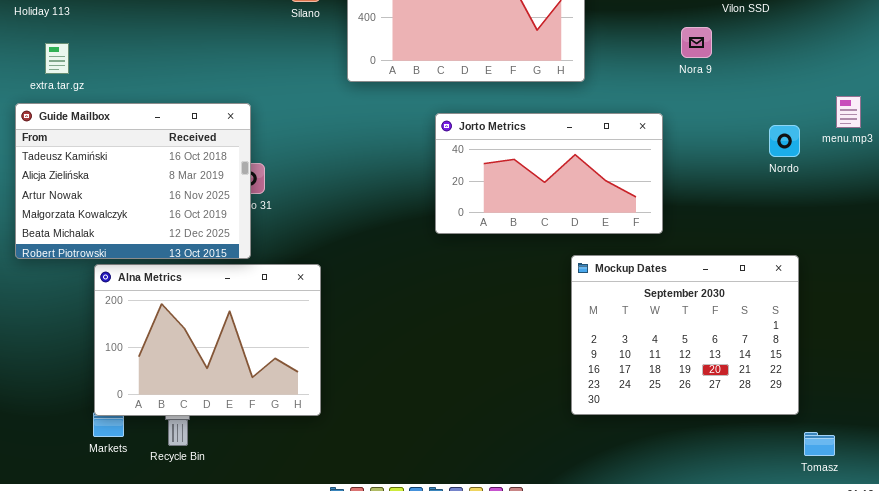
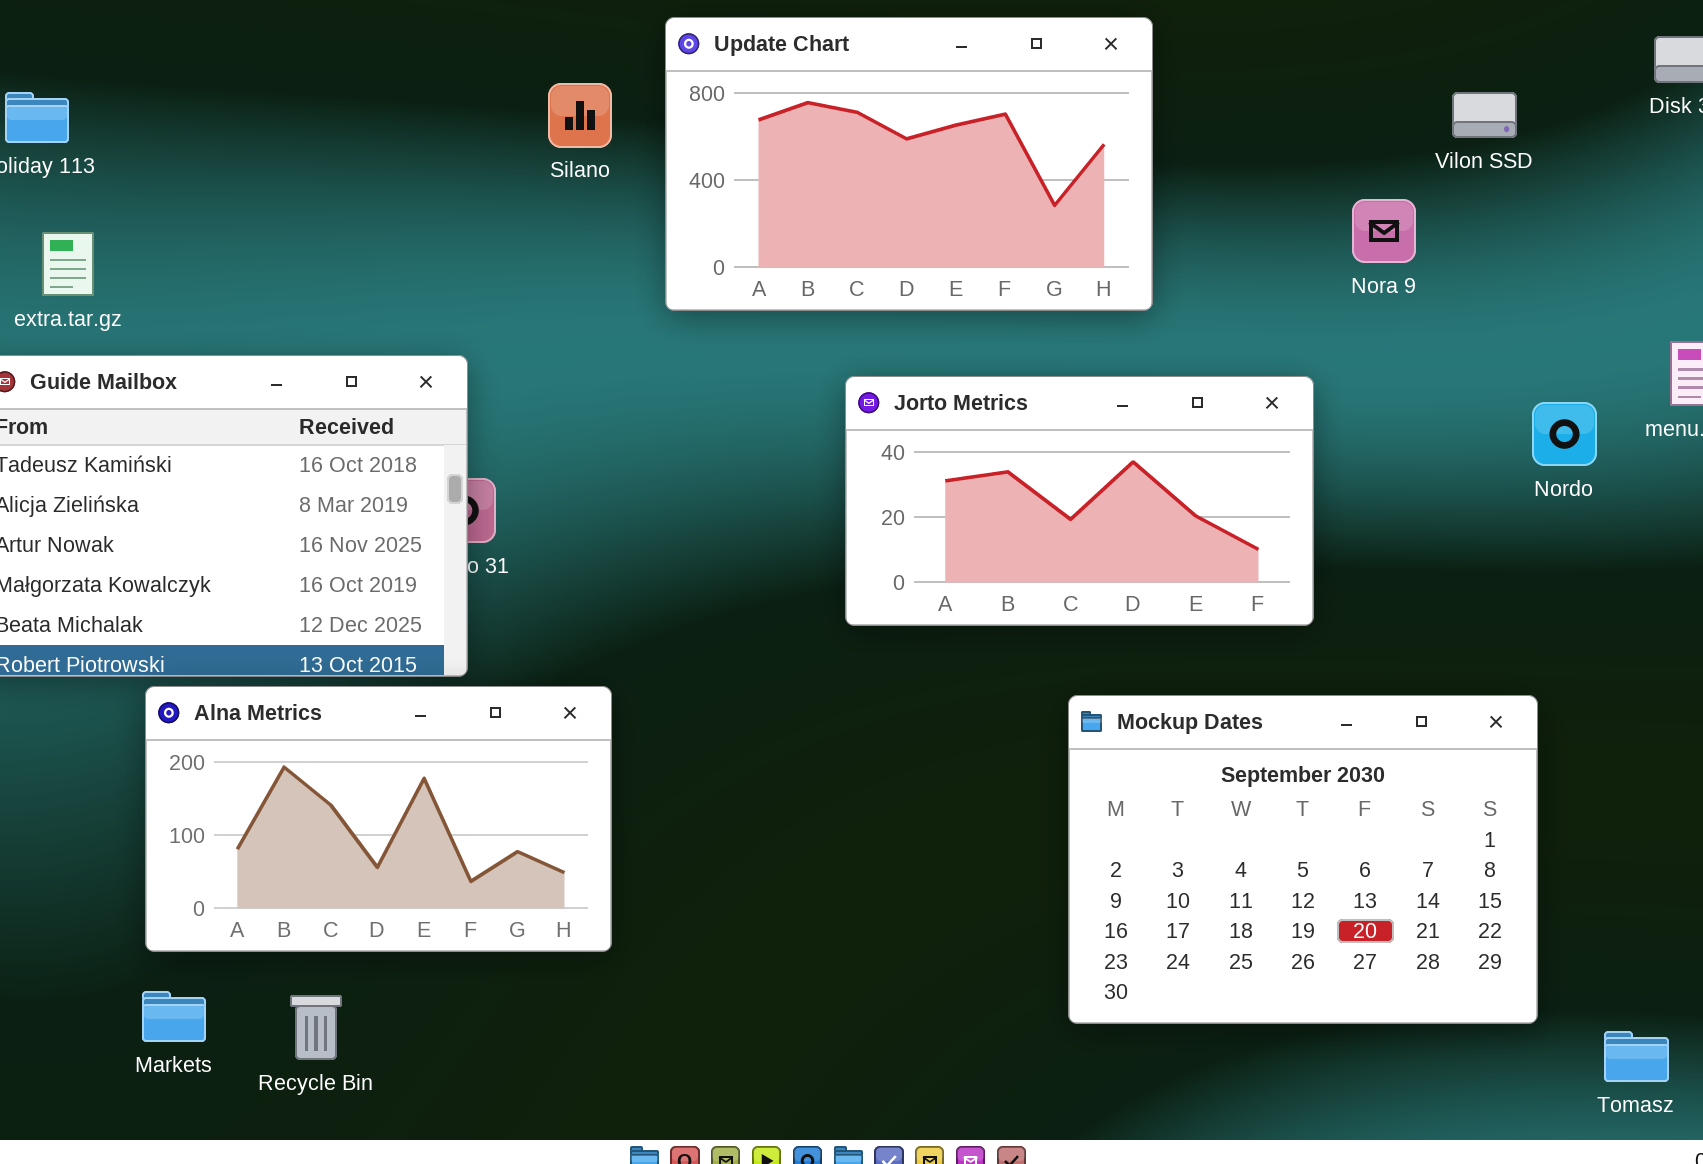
Mockup Dates: [571,255,799,415] -> [1068,695,1538,1024], moved
Alna Metrics: [94,264,321,416] -> [145,686,612,952], resized

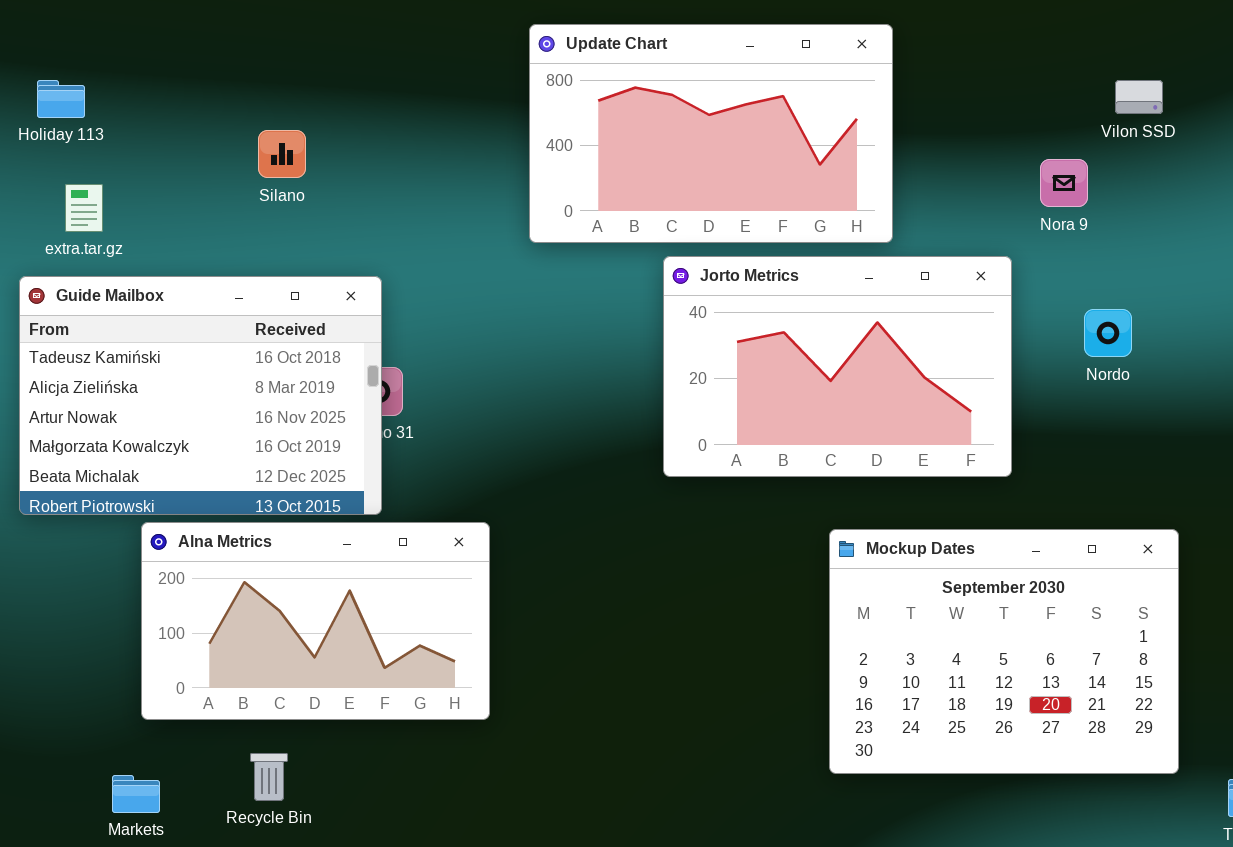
Silano: [548,83,612,148] -> [258,130,306,178], moved
Jorto Metrics: [845,376,1314,626] -> [663,256,1012,477], resized
Nordo: [1532,402,1597,466] -> [1084,309,1132,357], moved
Markets: [142,991,206,1042] -> [112,775,160,813], moved

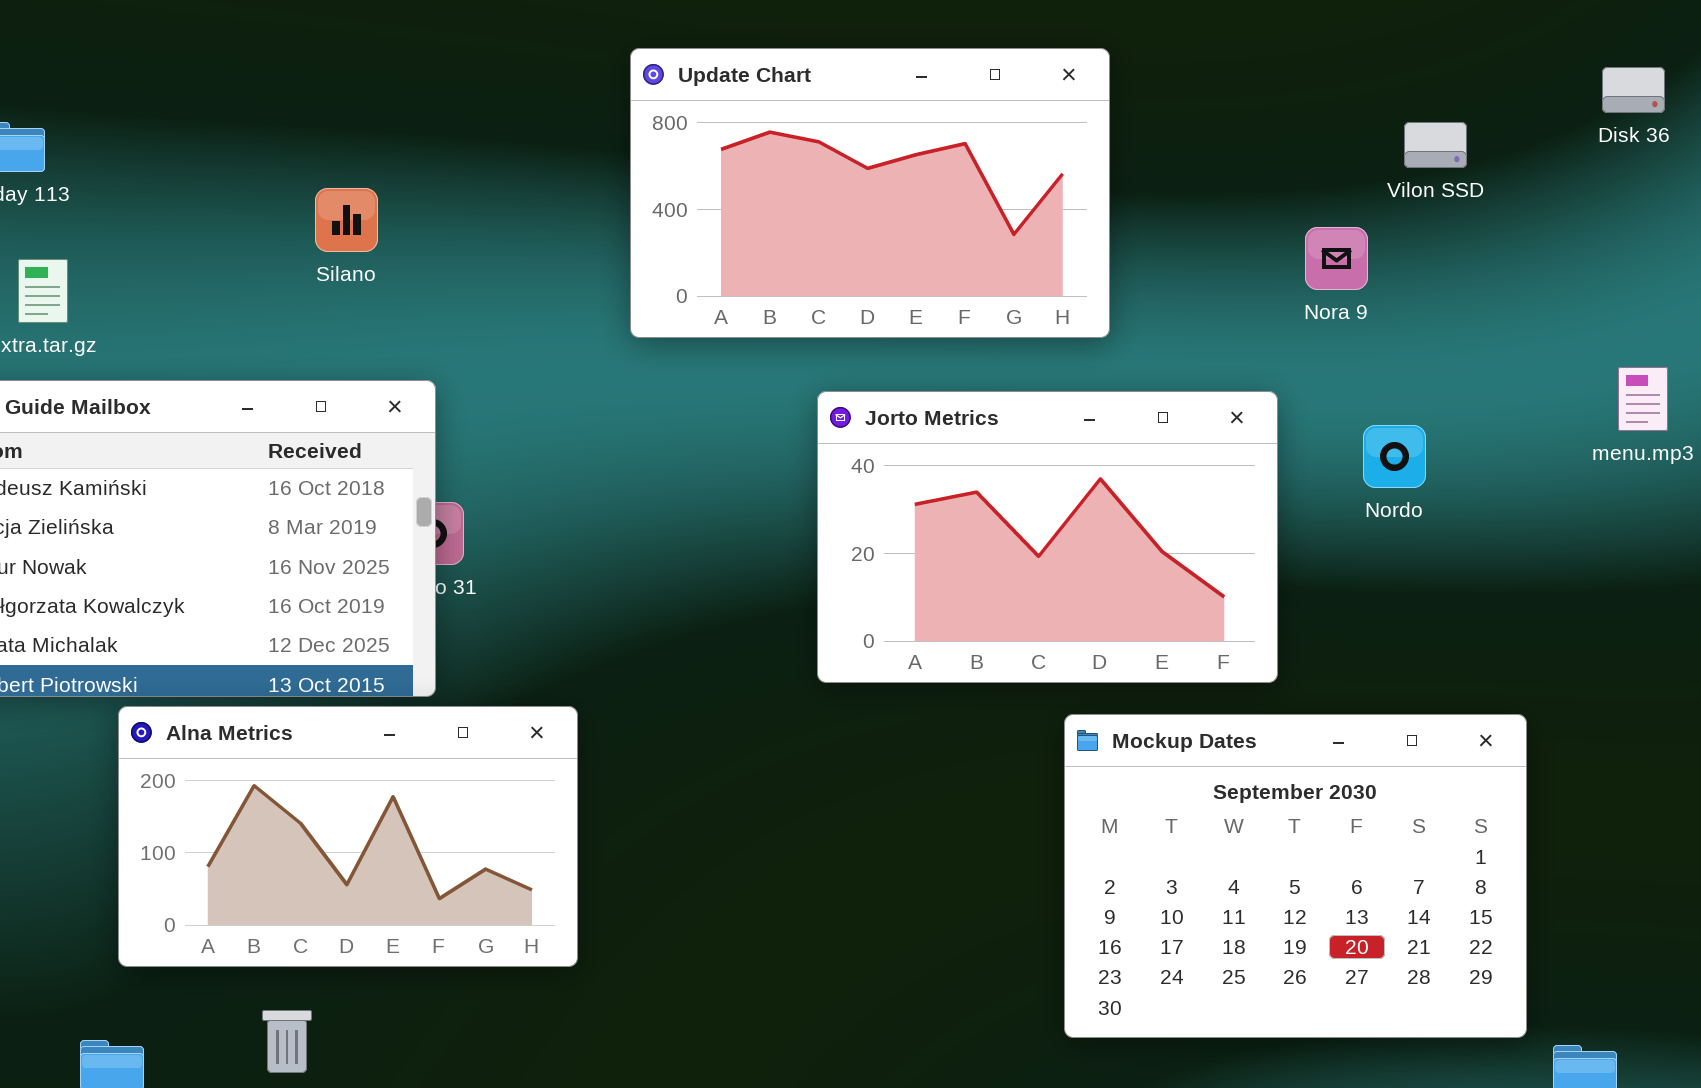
Silano: [258,130,306,178] -> [315,188,378,252], moved
Jorto Metrics: [663,256,1012,477] -> [817,391,1278,683], moved
Mockup Dates: [829,529,1179,774] -> [1064,714,1527,1038], moved

